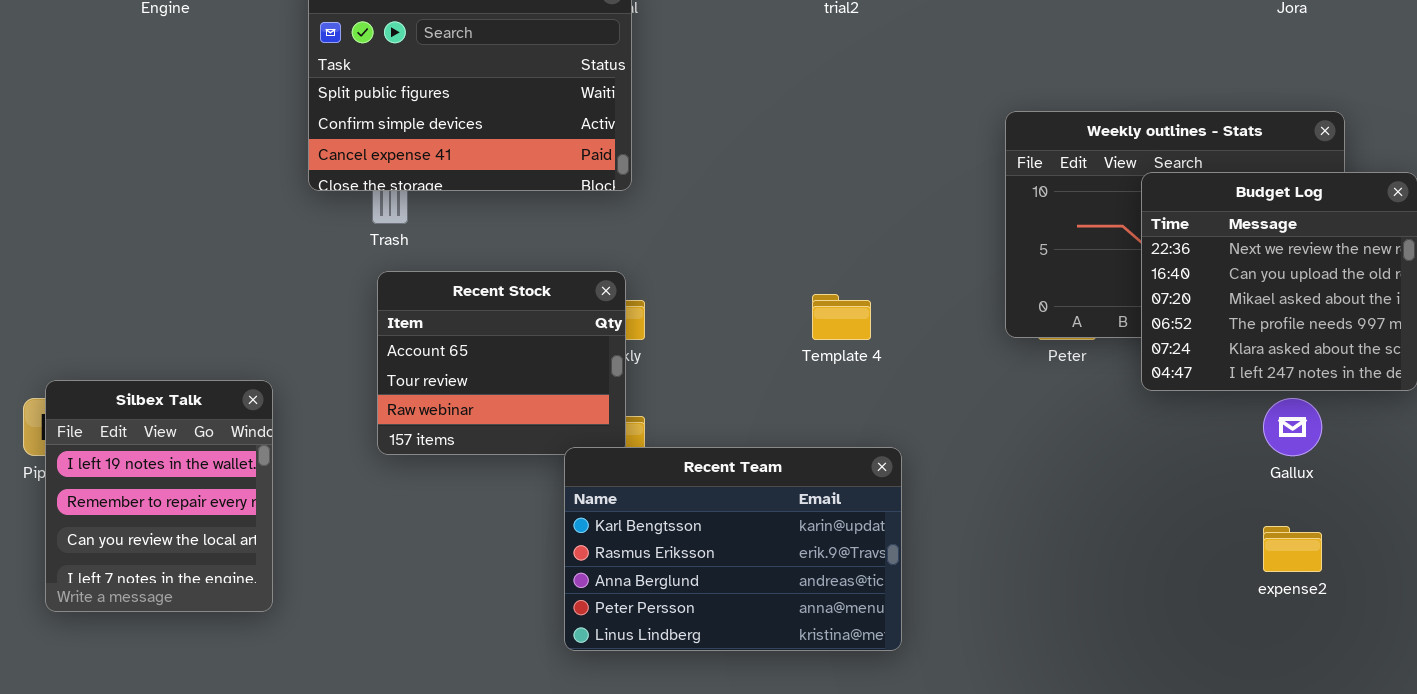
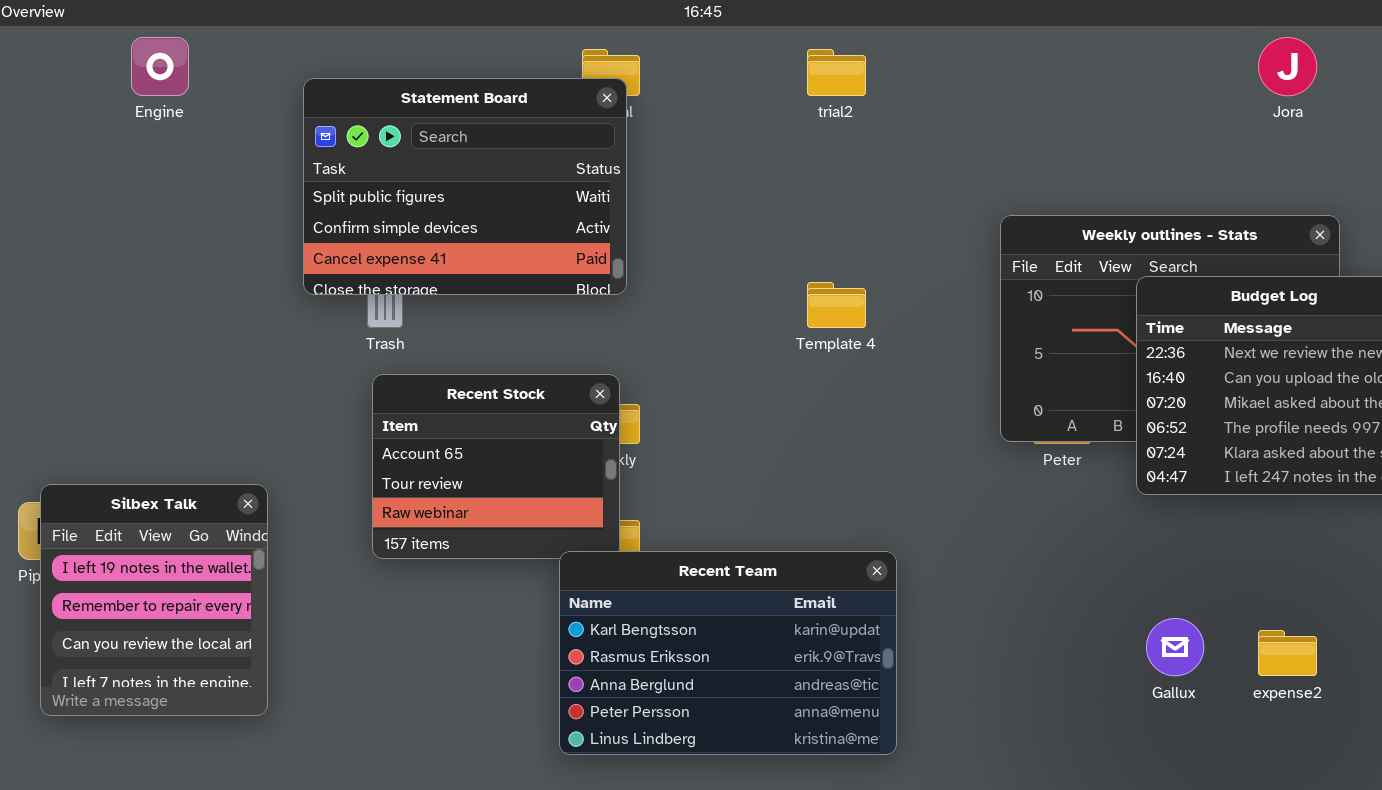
Template 4: [812,294,871,340] -> [807,282,866,328], moved
Gallux: [1263,398,1322,456] -> [1146,618,1204,676], moved

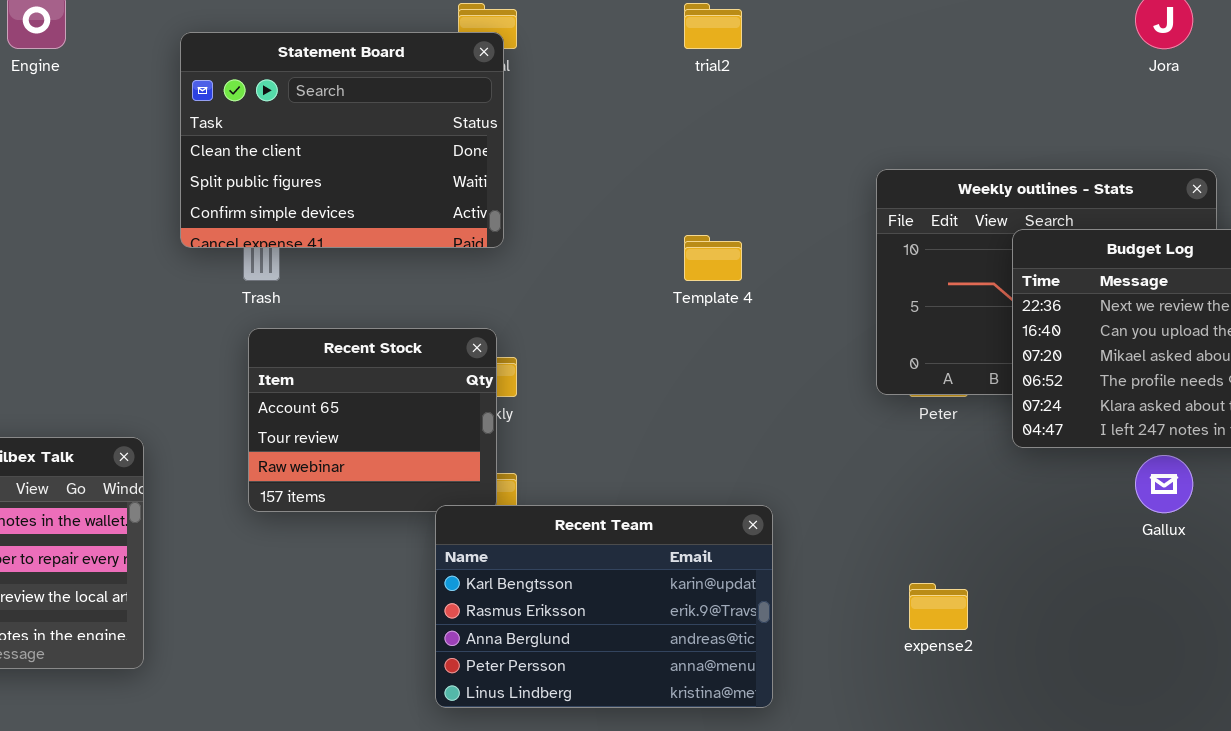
Statement Board: [303,78,627,295] -> [180,32,504,248], scrolled up 1 row
Gallux: [1146,618,1204,676] -> [1135,455,1193,513], moved
expense2: [1258,630,1317,676] -> [909,583,968,630], moved

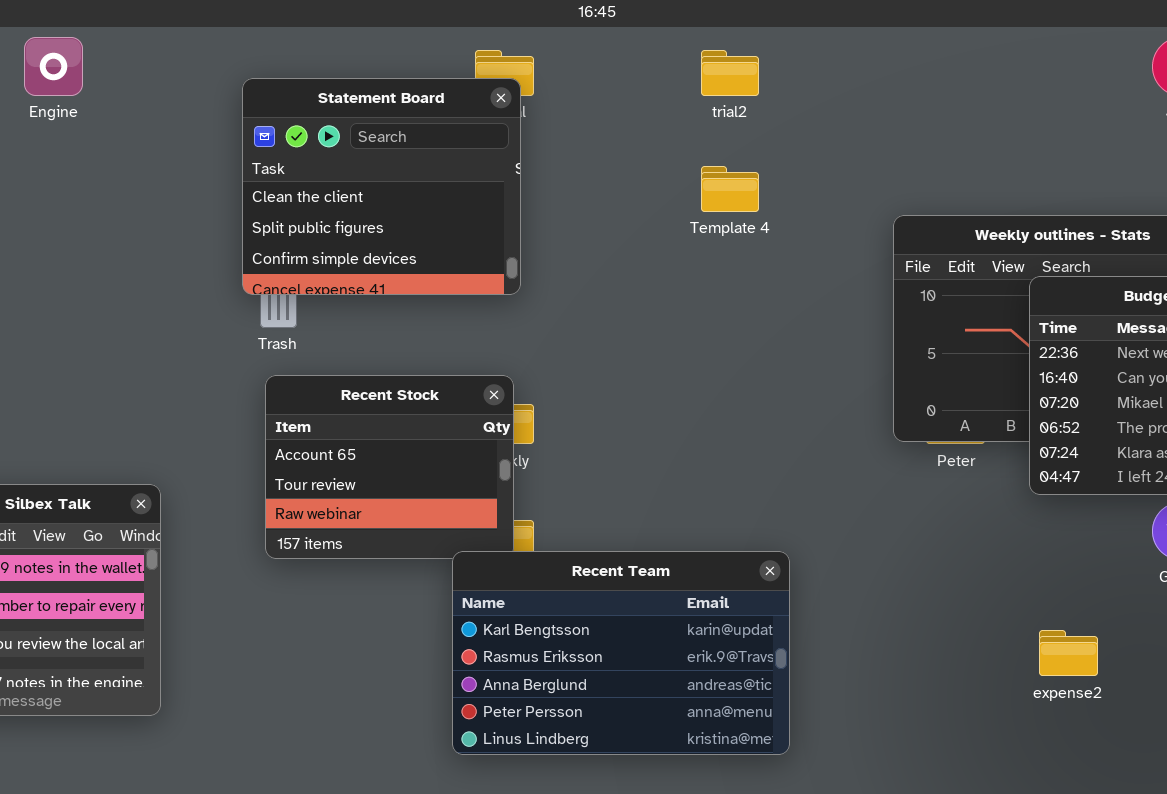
Statement Board: [180,32,504,248] -> [242,78,521,295], resized
Template 4: [684,235,742,281] -> [701,166,759,212], moved
expense2: [909,583,968,630] -> [1039,630,1098,676], moved

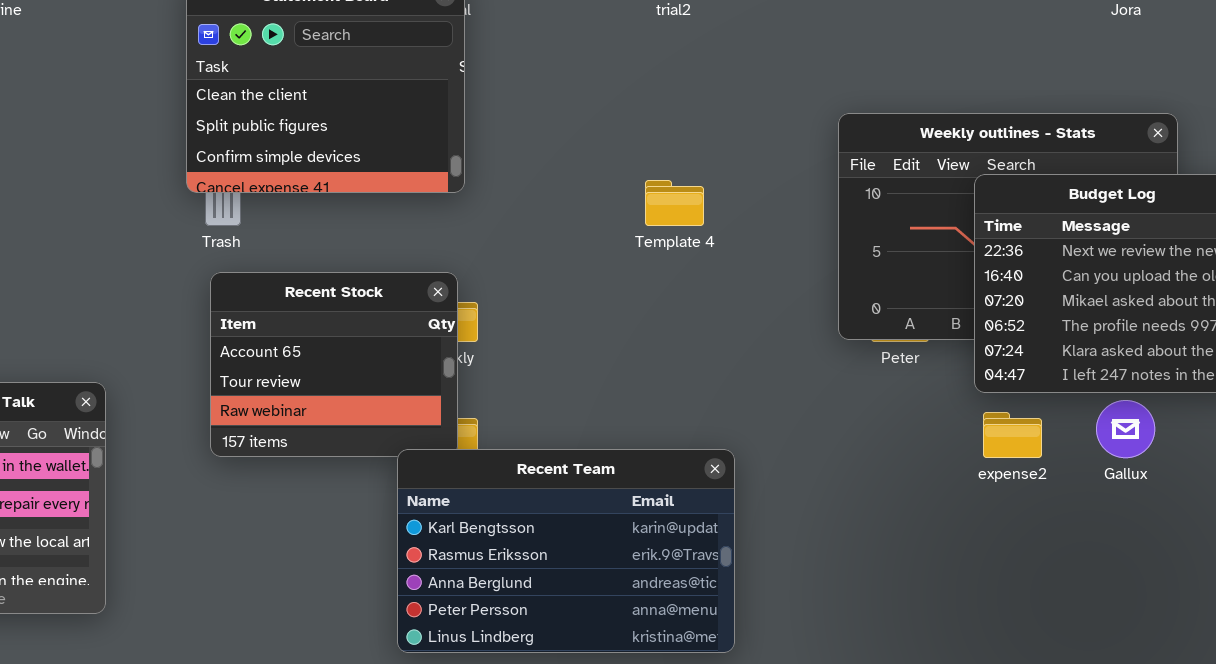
Template 4: [701,166,759,212] -> [645,180,704,226], moved
expense2: [1039,630,1098,676] -> [983,412,1042,458], moved

